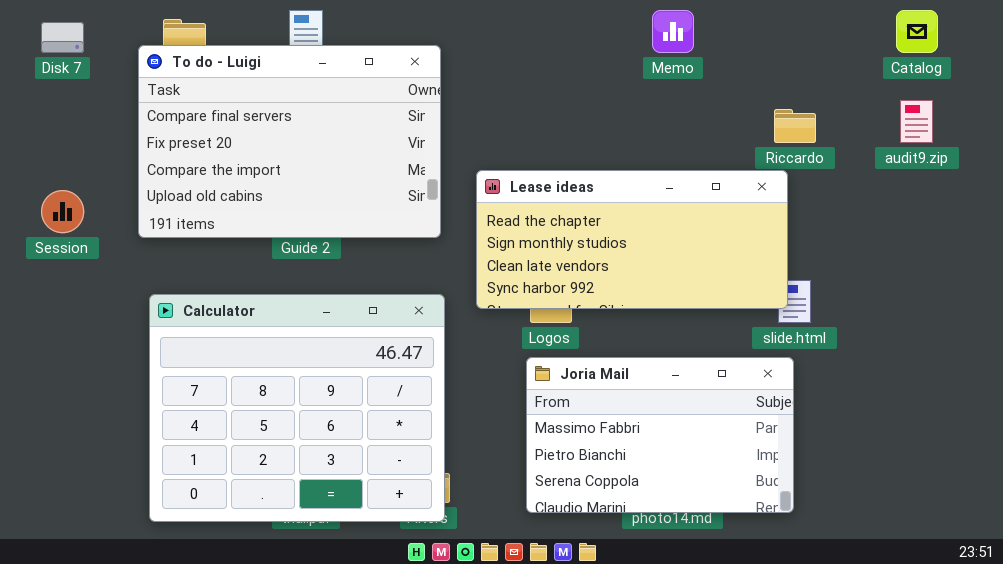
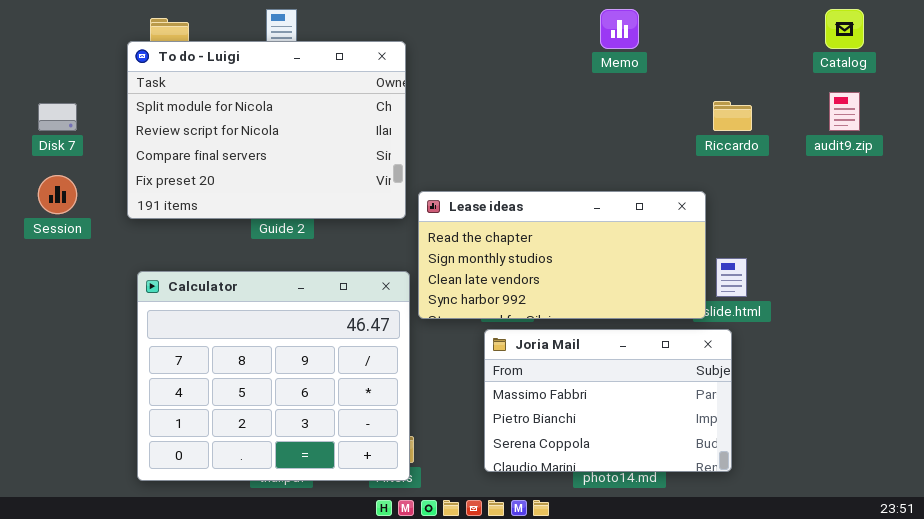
Disk 7: [41,22,84,53] -> [38,103,77,131], moved
To do - Luigi: [138,45,441,238] -> [127,41,406,219], scrolled up 2 rows
Lease ideas: [476,170,788,309] -> [418,191,706,319], moved

